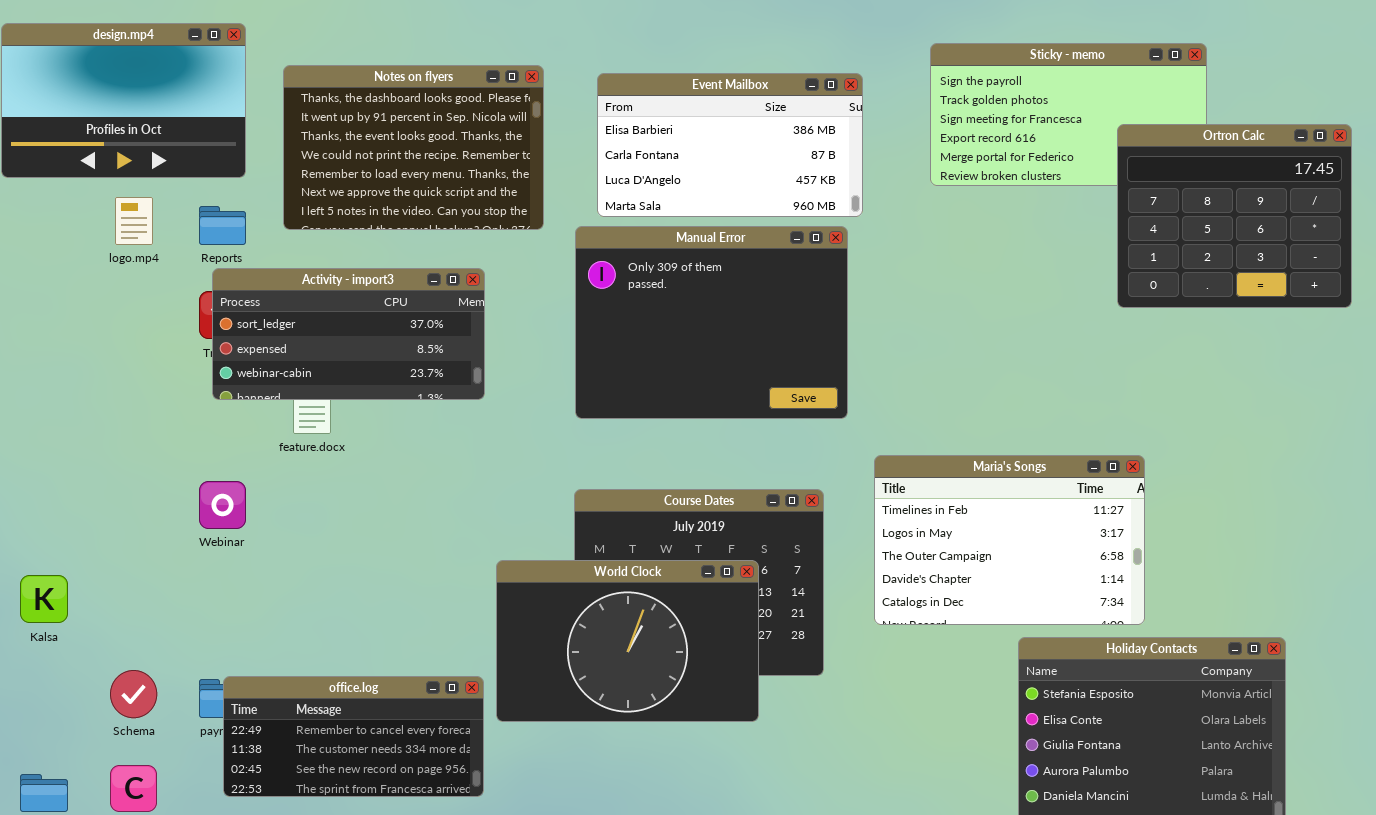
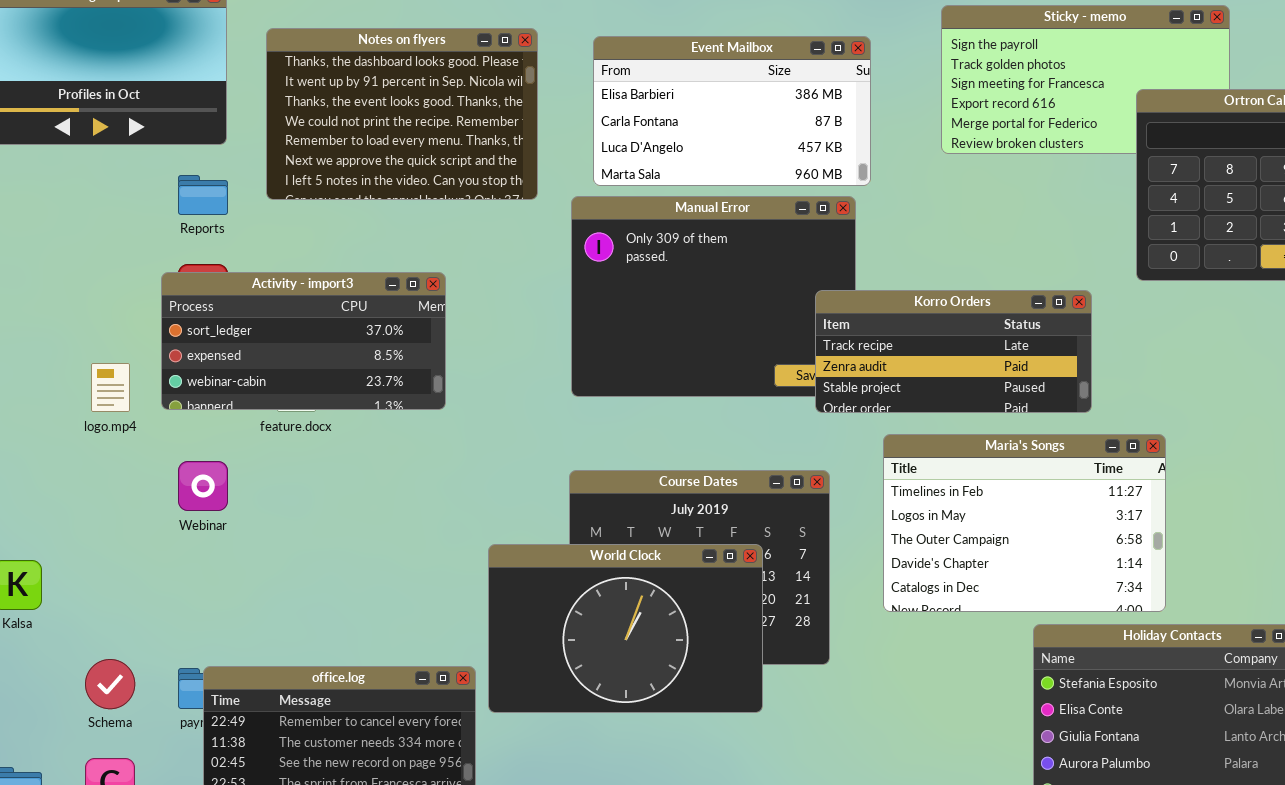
logo.mp4: [115,197,153,245] -> [91,363,130,412], moved
Activity - import3: [212,268,485,400] -> [161,272,446,410], moved
Korro Orders: none -> [815,290,1092,413], opened

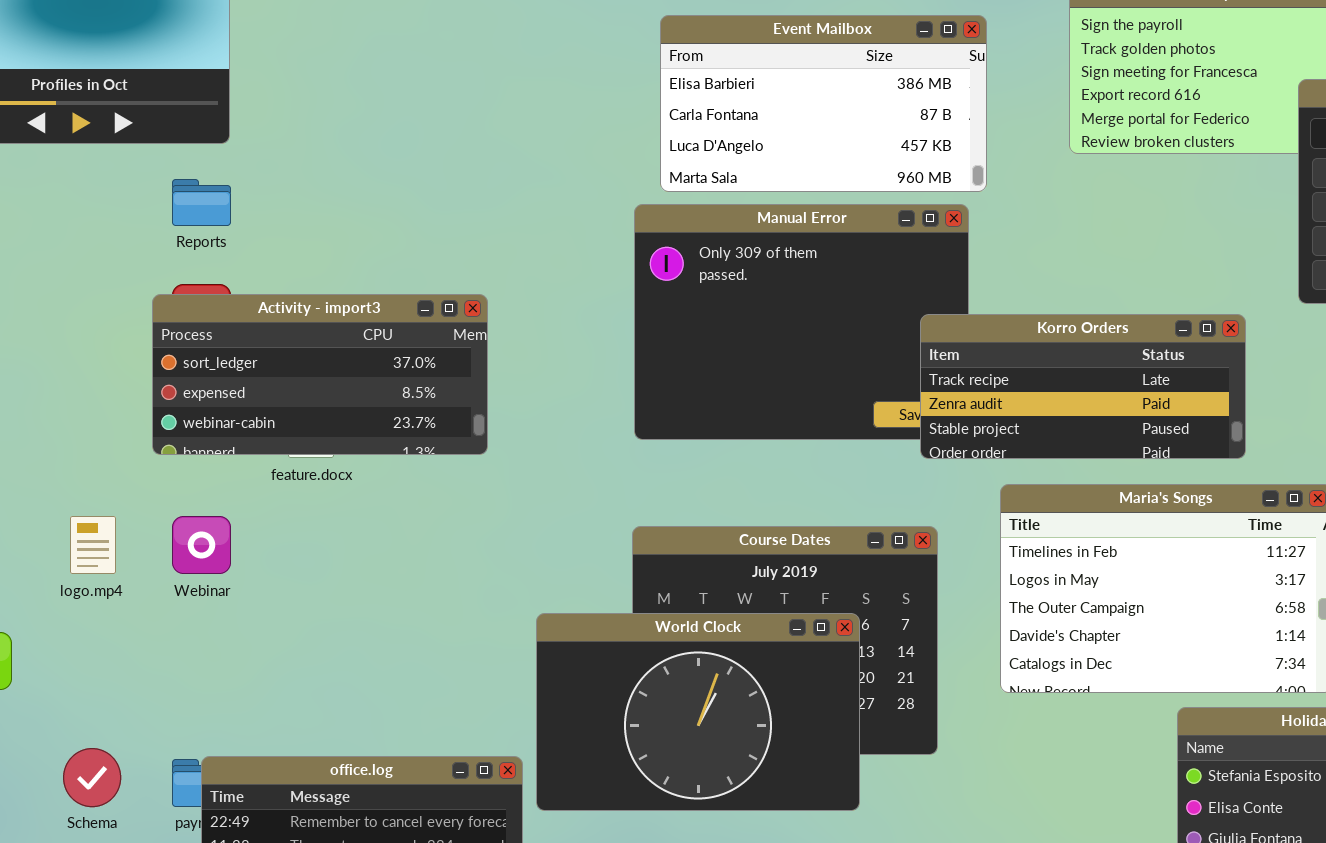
Notes on flyers: [266,28,538,200] -> none, closed
logo.mp4: [91,363,130,412] -> [70,516,116,574], moved

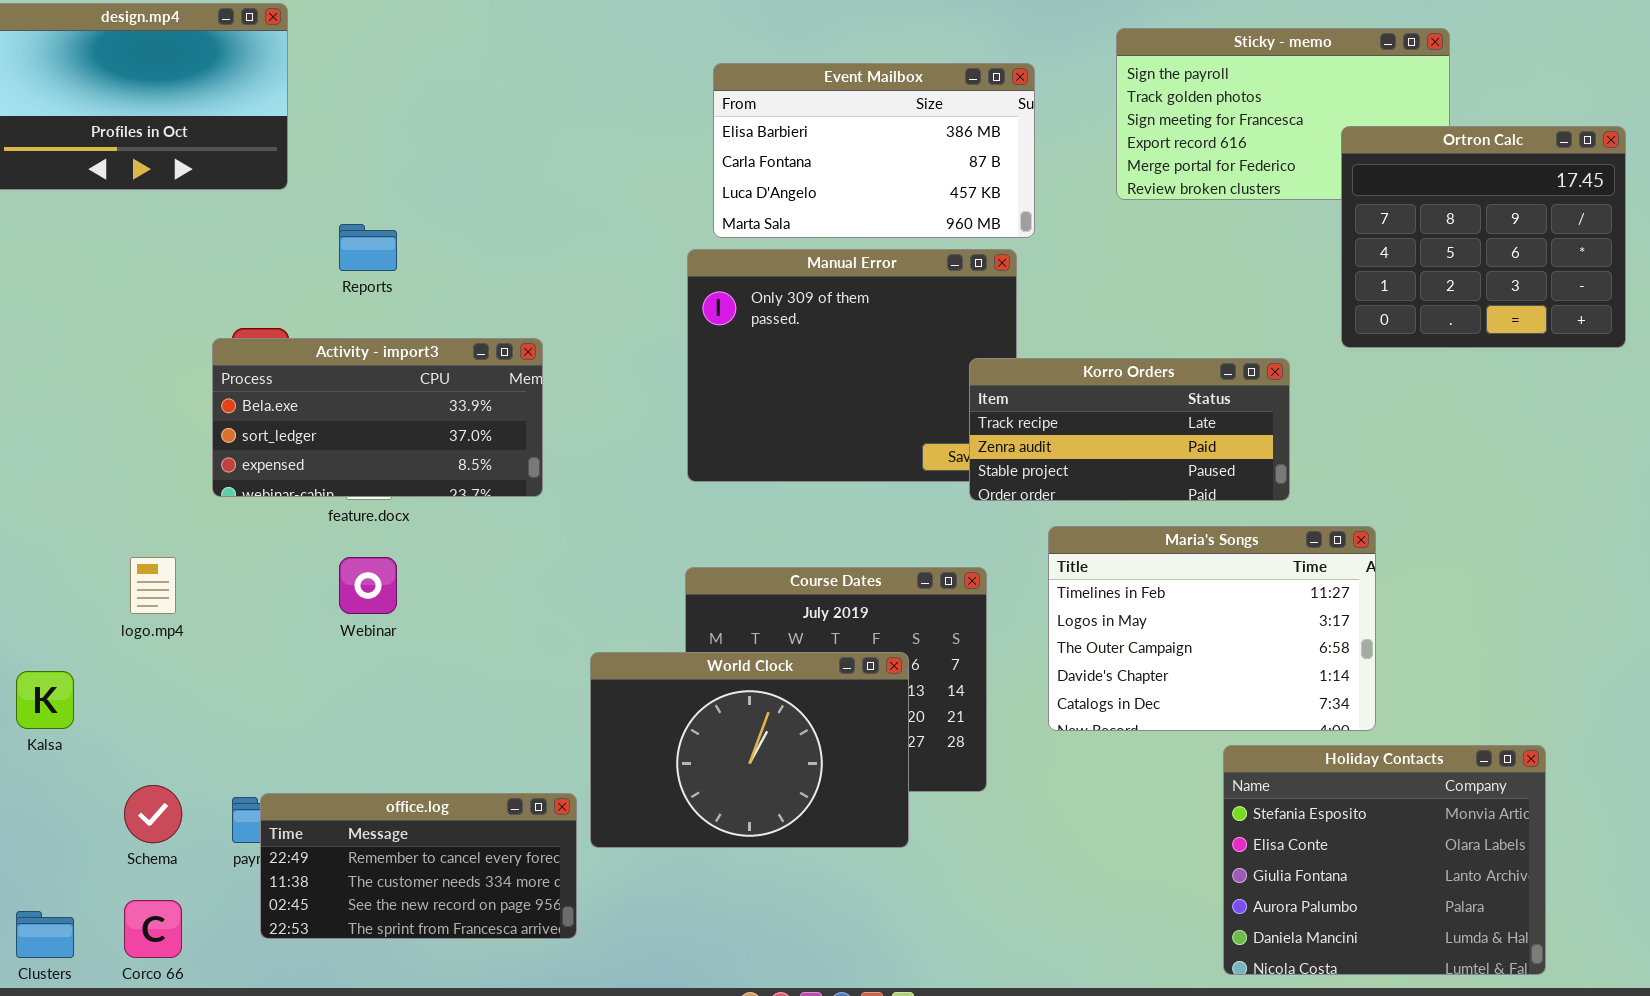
Reports: [172,179,231,226] -> [339,224,397,271], moved
Activity - import3: [152,294,488,455] -> [212,338,543,497], scrolled up 1 row
Webinar: [172,516,231,574] -> [339,557,397,614], moved

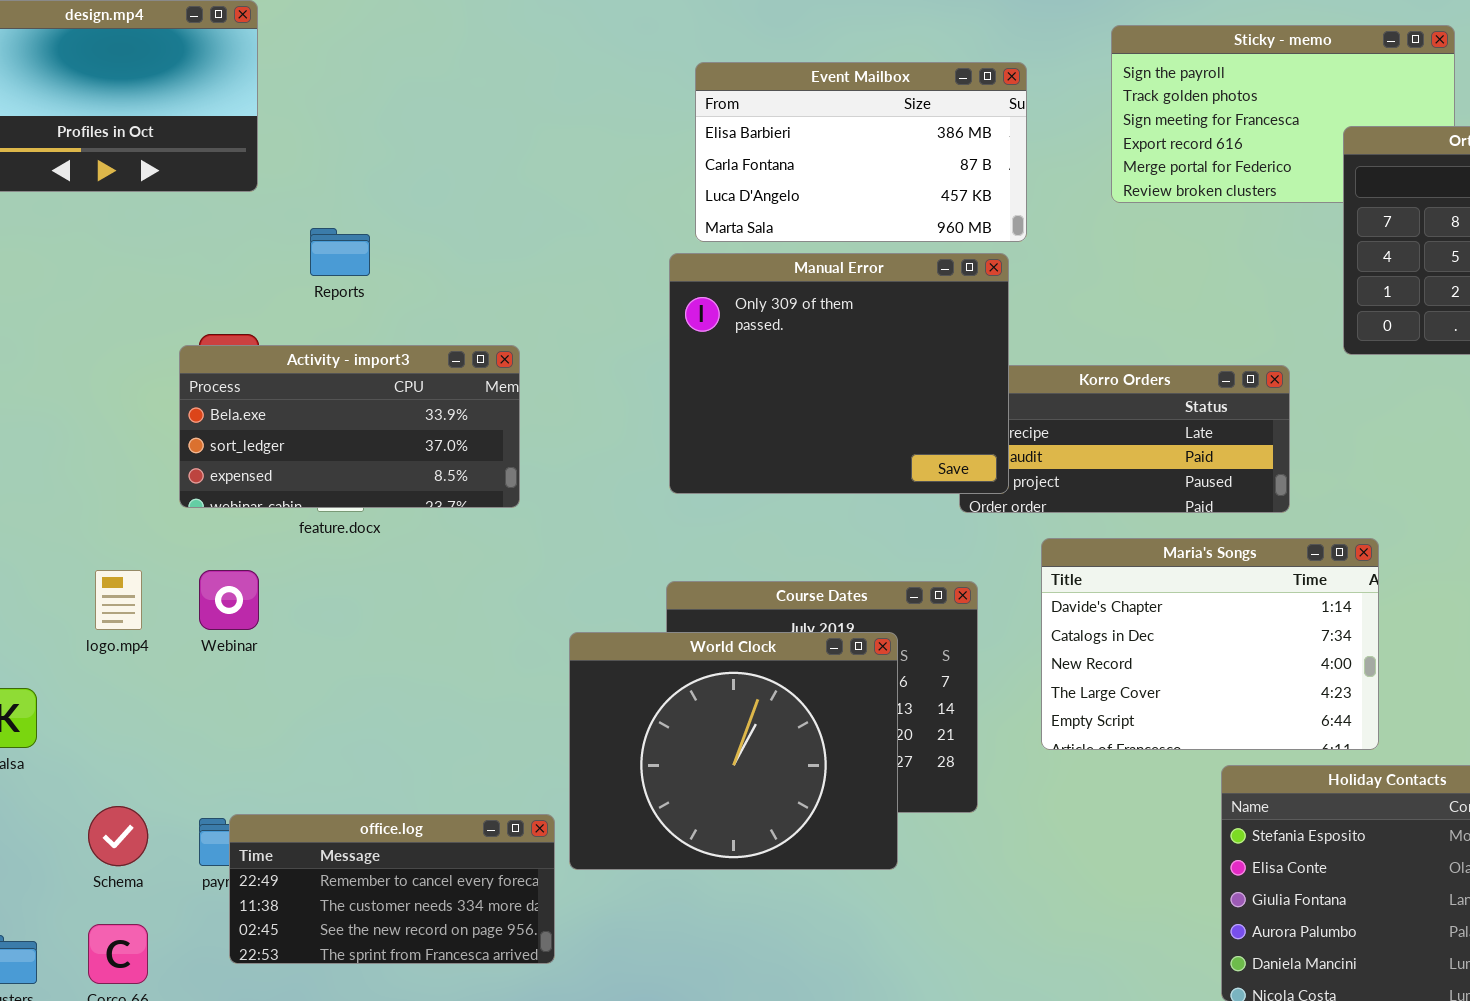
Manual Error: [687,249,1017,482] -> [669,253,1009,494], raised
Maria's Songs: [1048,526,1376,731] -> [1041,538,1379,750], scrolled down 3 rows
Webinar: [339,557,397,614] -> [199,570,259,630], moved
World Clock: [590,652,909,848] -> [569,632,898,870], resized

